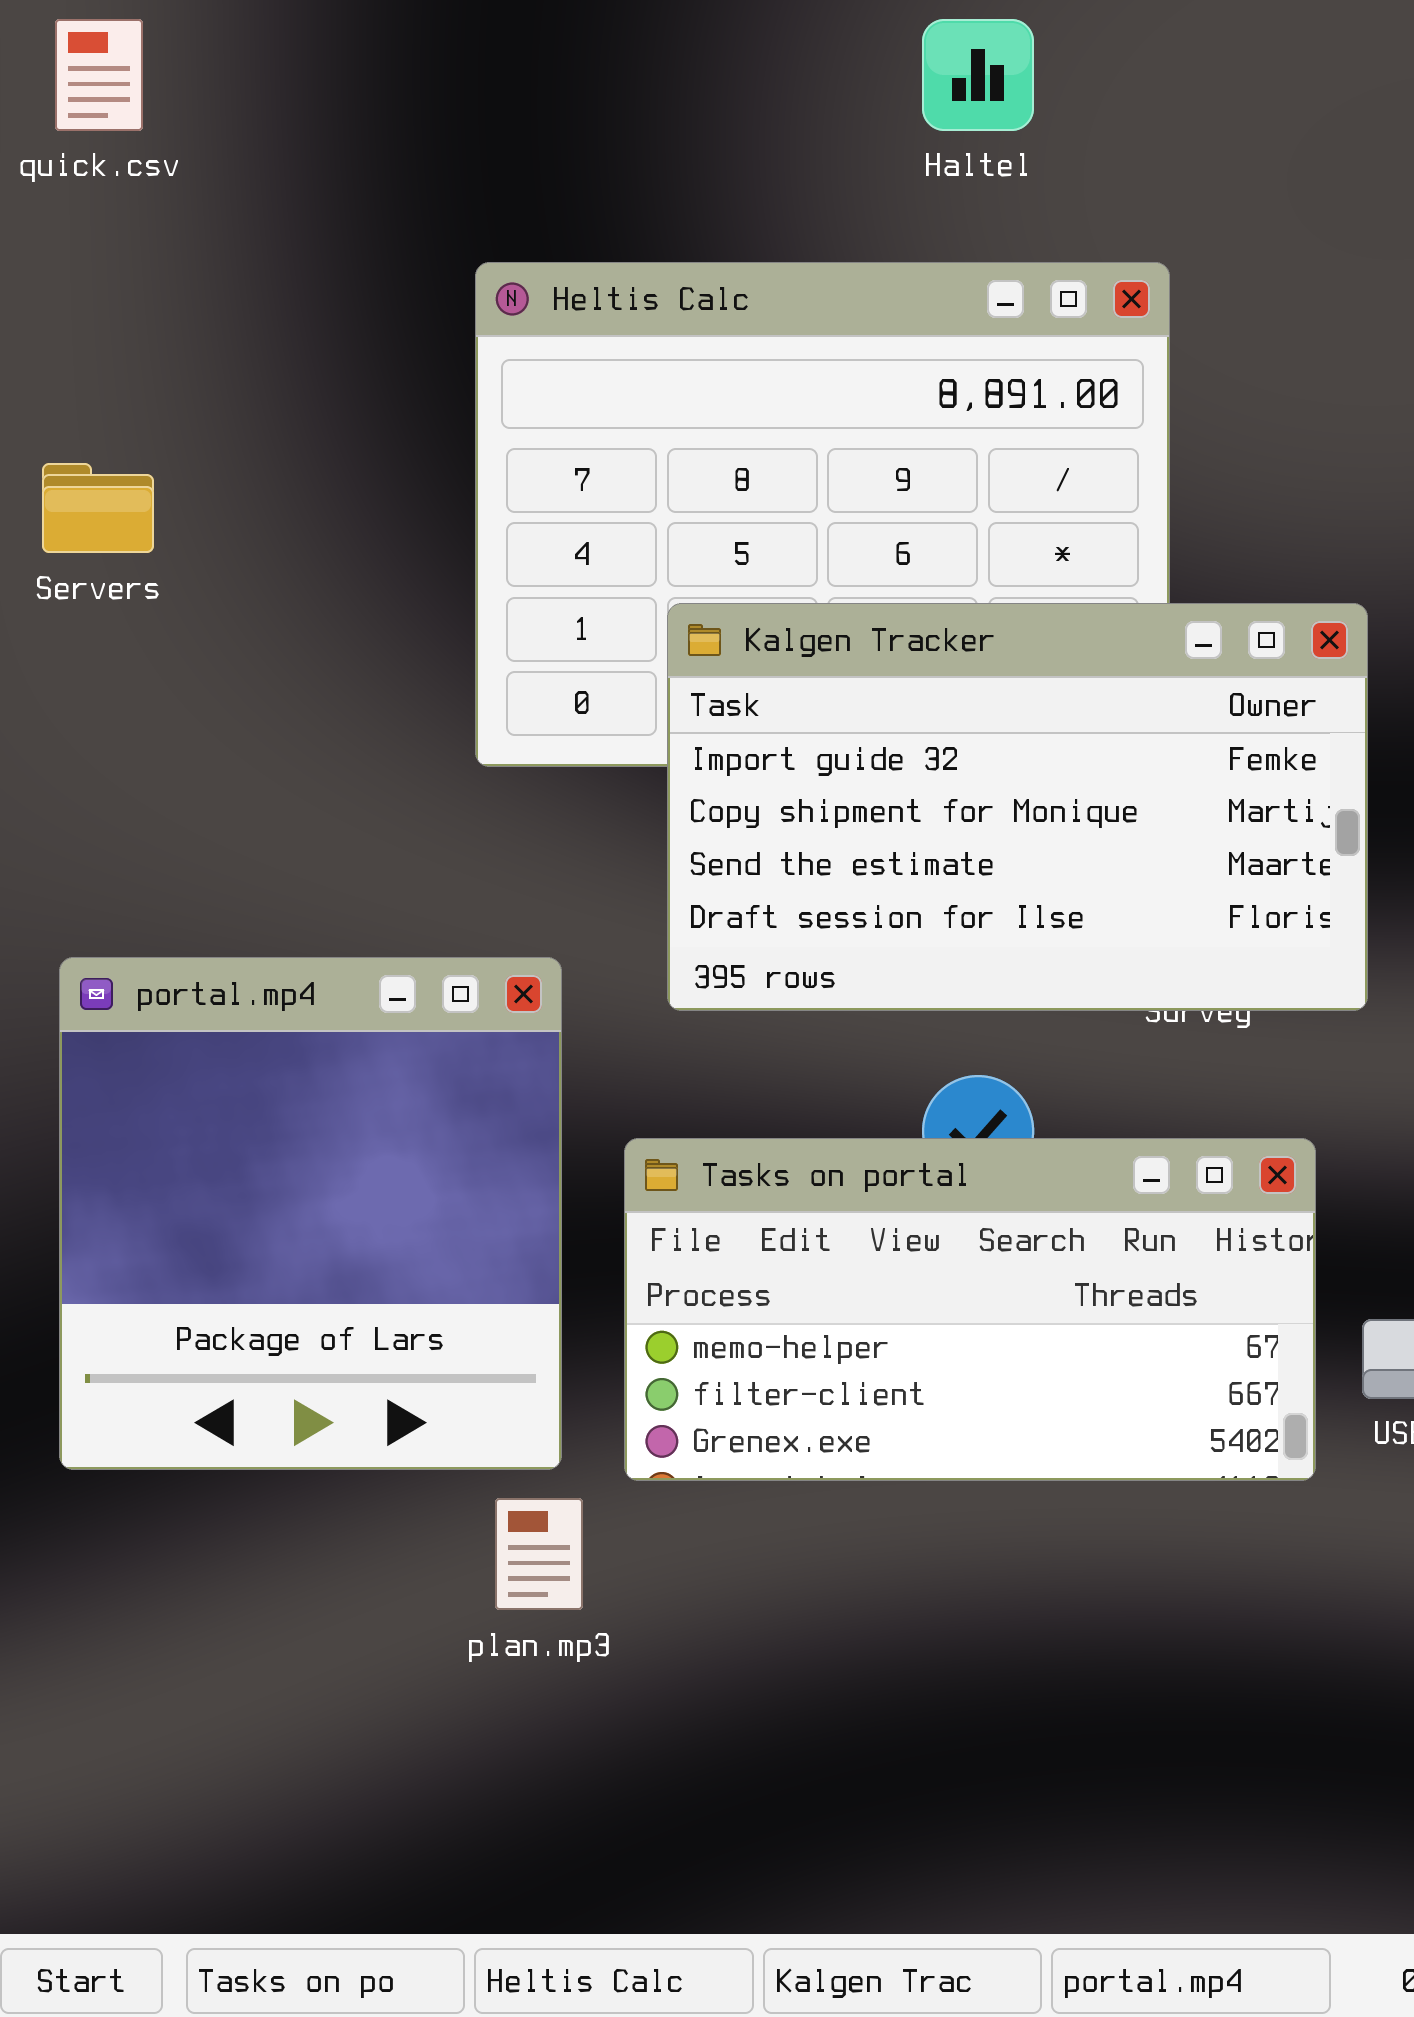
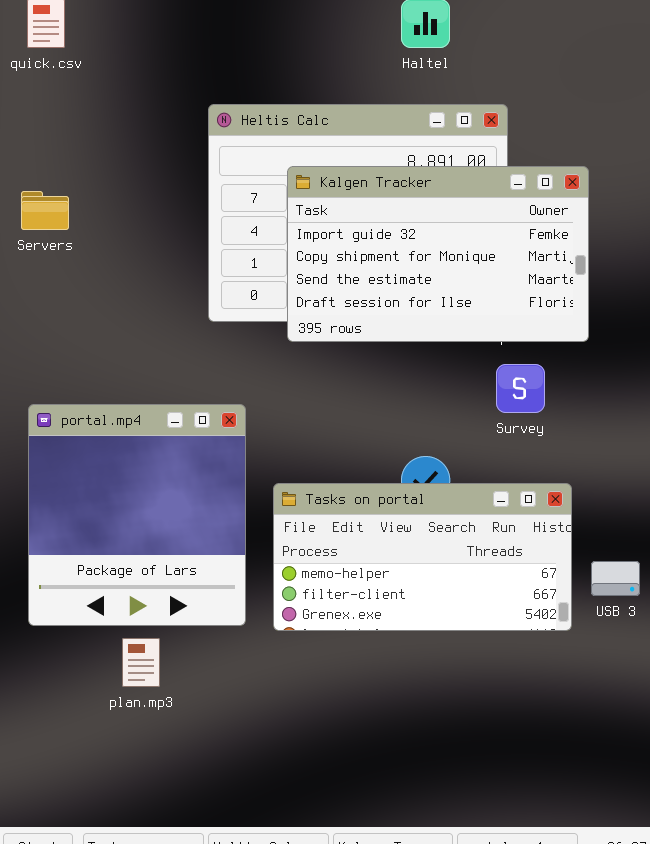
Kalgen Tracker: [667,603,1368,1011] -> [287,166,589,342], moved
plan.mp3: [495,1498,583,1610] -> [122,638,160,687], moved

